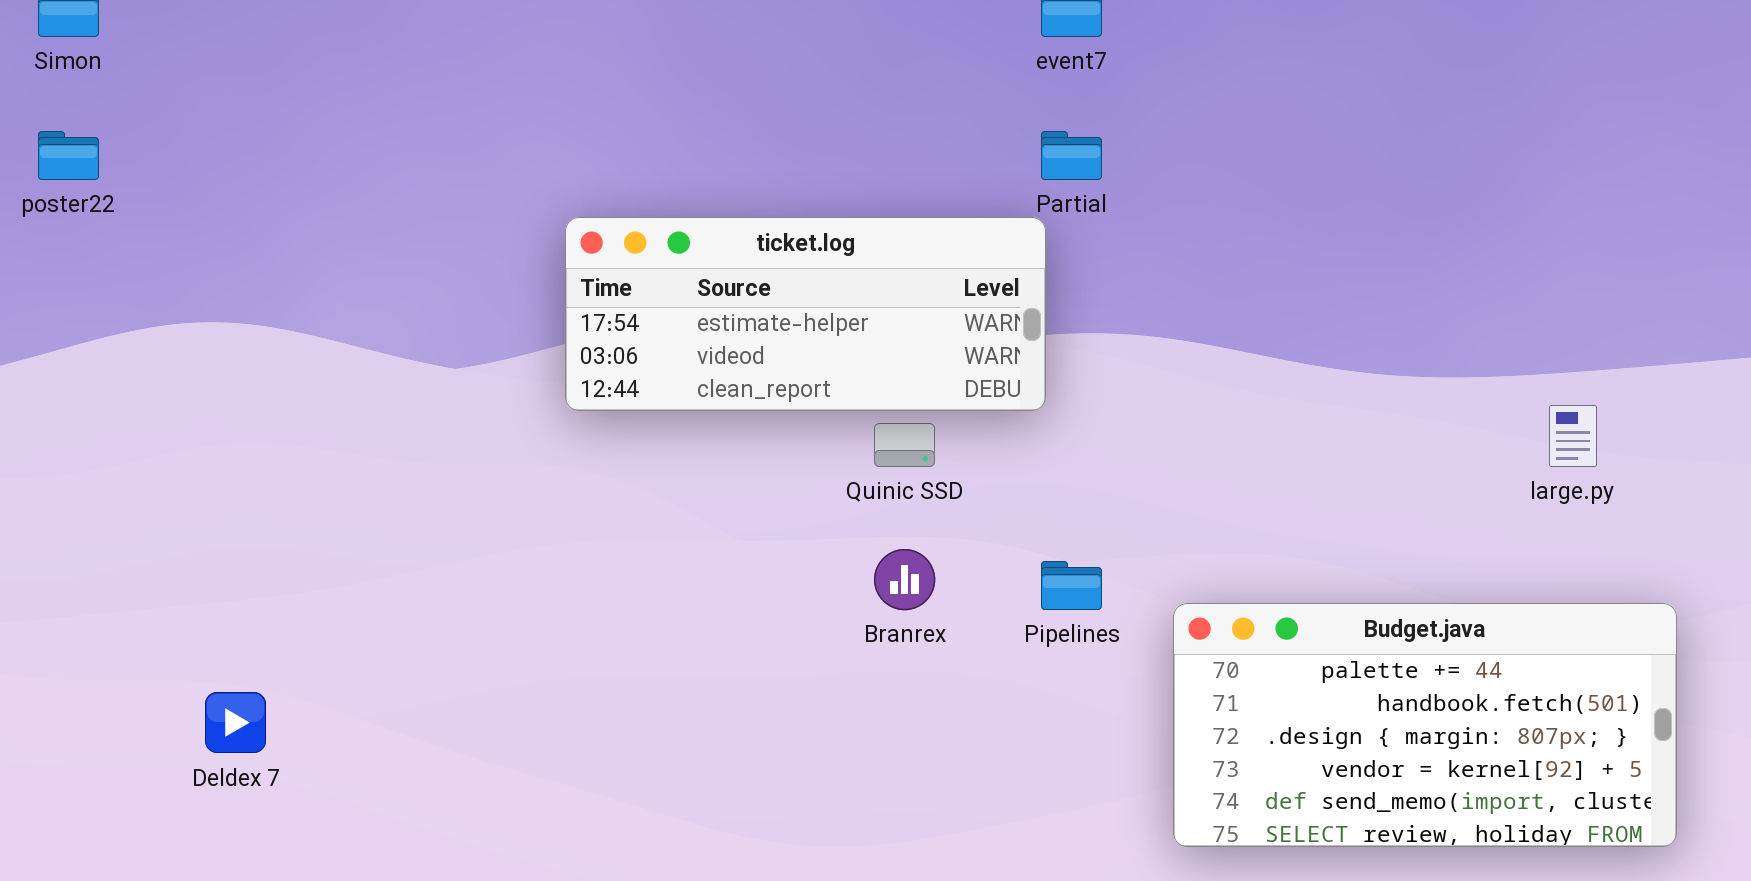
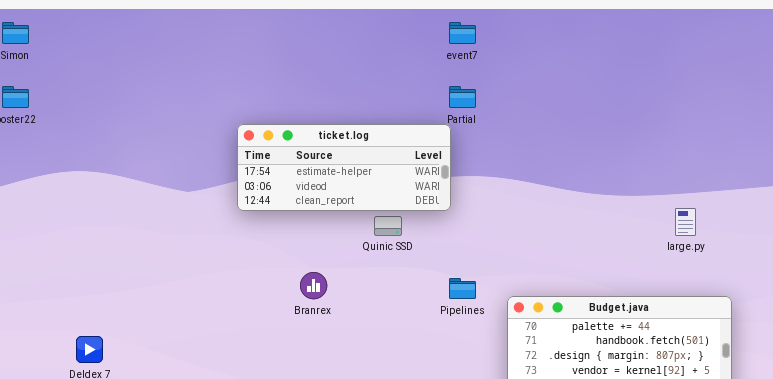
Branrex: [874,549,935,610] -> [300,272,327,299], moved

